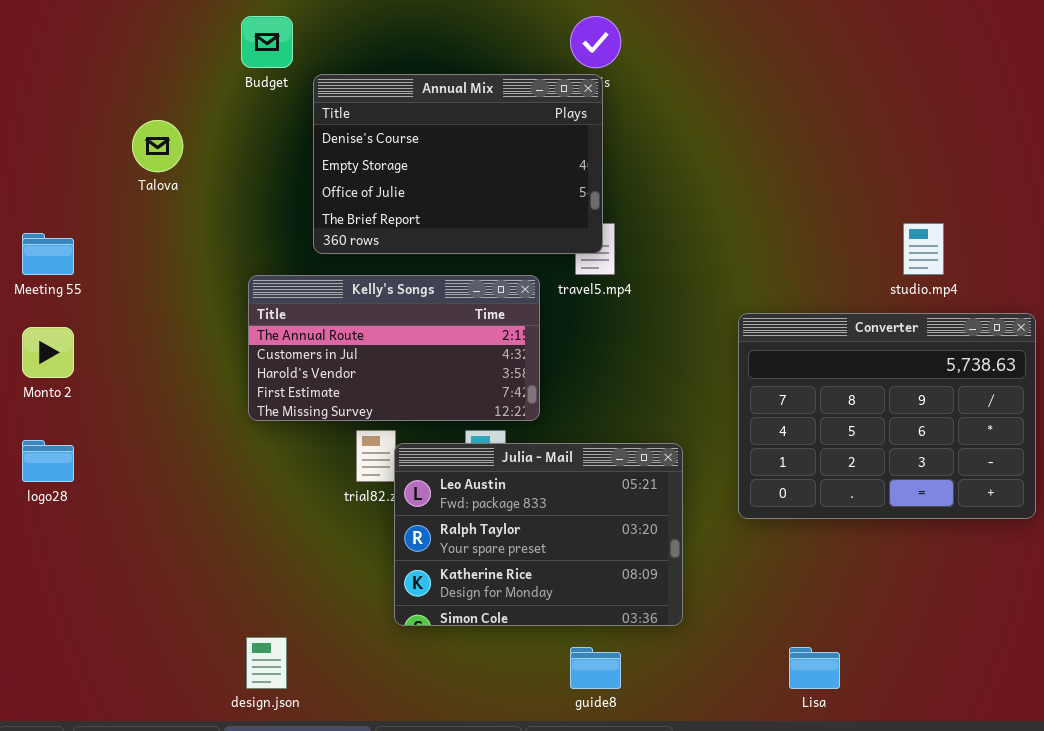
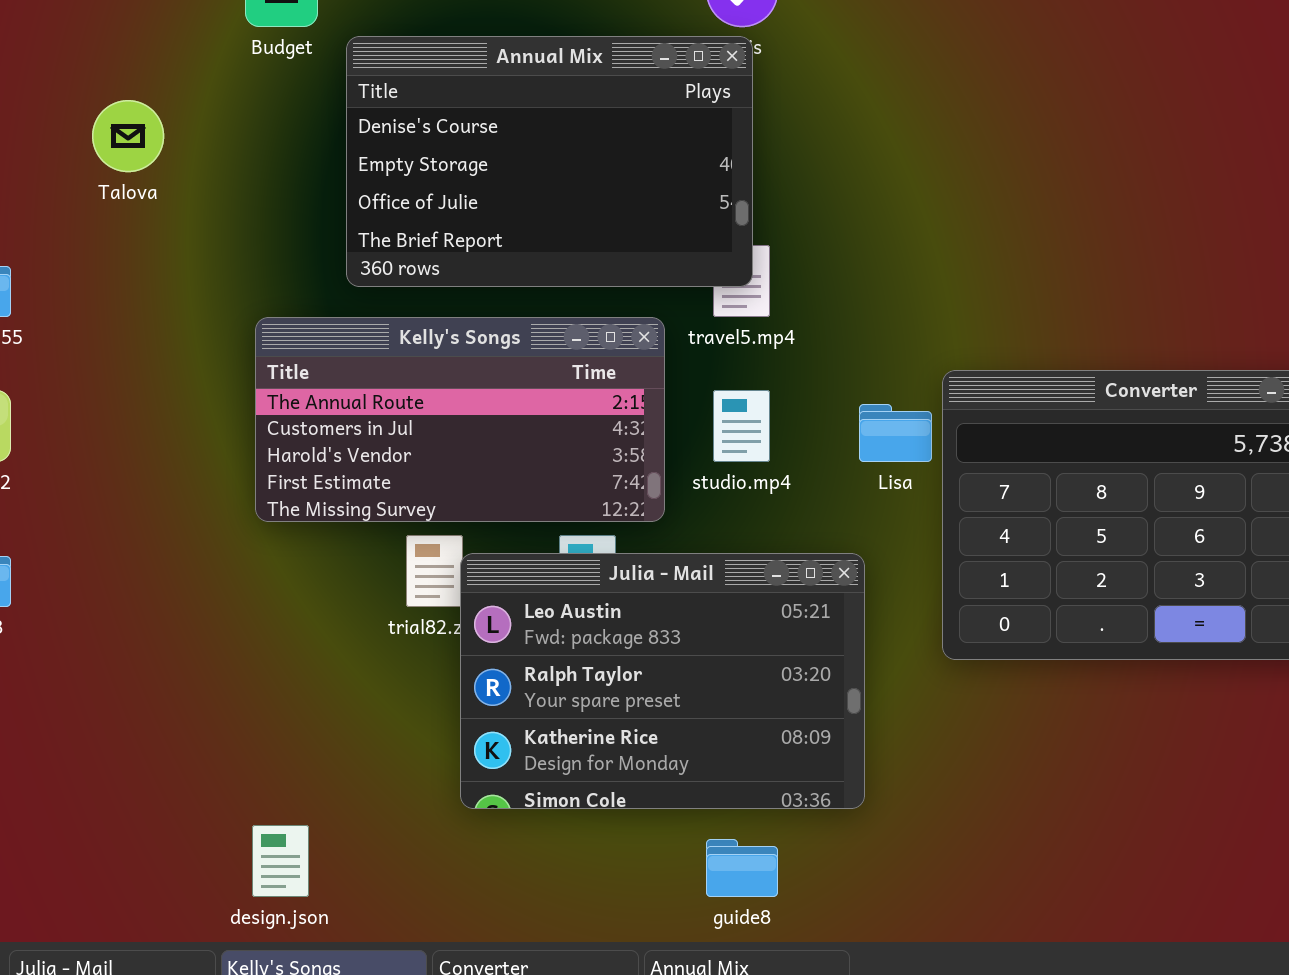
studio.mp4: [903,223,944,275] -> [713,390,770,462], moved
Lisa: [789,647,840,689] -> [859,404,932,462], moved

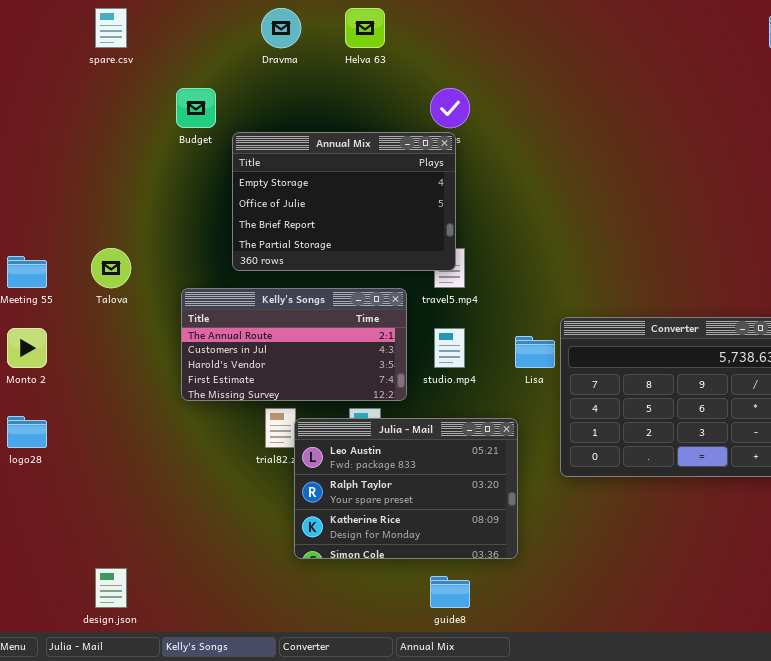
Annual Mix: [346,36,753,287] -> [232,132,456,271], scrolled down 1 row
Talova: [92,100,164,172] -> [91,248,131,288], moved
design.json: [252,825,309,897] -> [95,568,127,608], moved

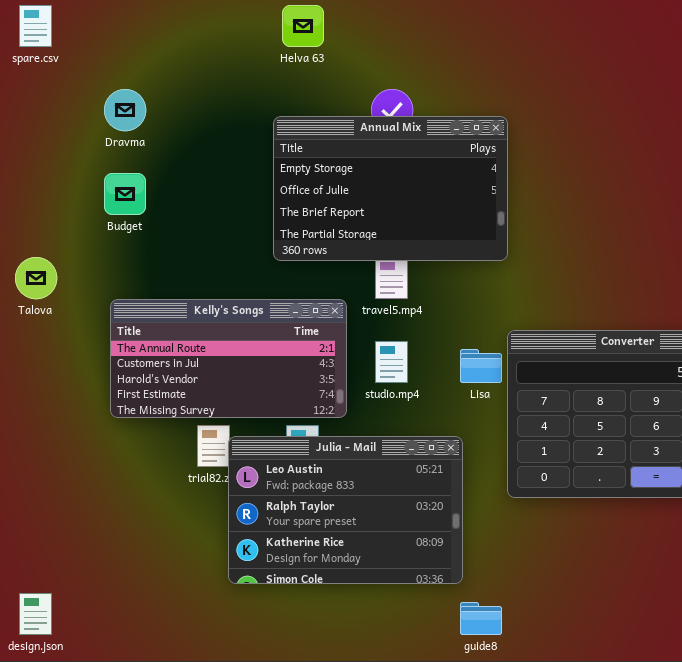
Dravma: [261,8,301,48] -> [104,89,146,131], moved
Budget: [176,88,216,128] -> [104,173,146,215], moved
Annual Mix: [232,132,456,271] -> [273,116,508,261], moved
guide8: [430,576,470,608] -> [460,602,502,635], moved

